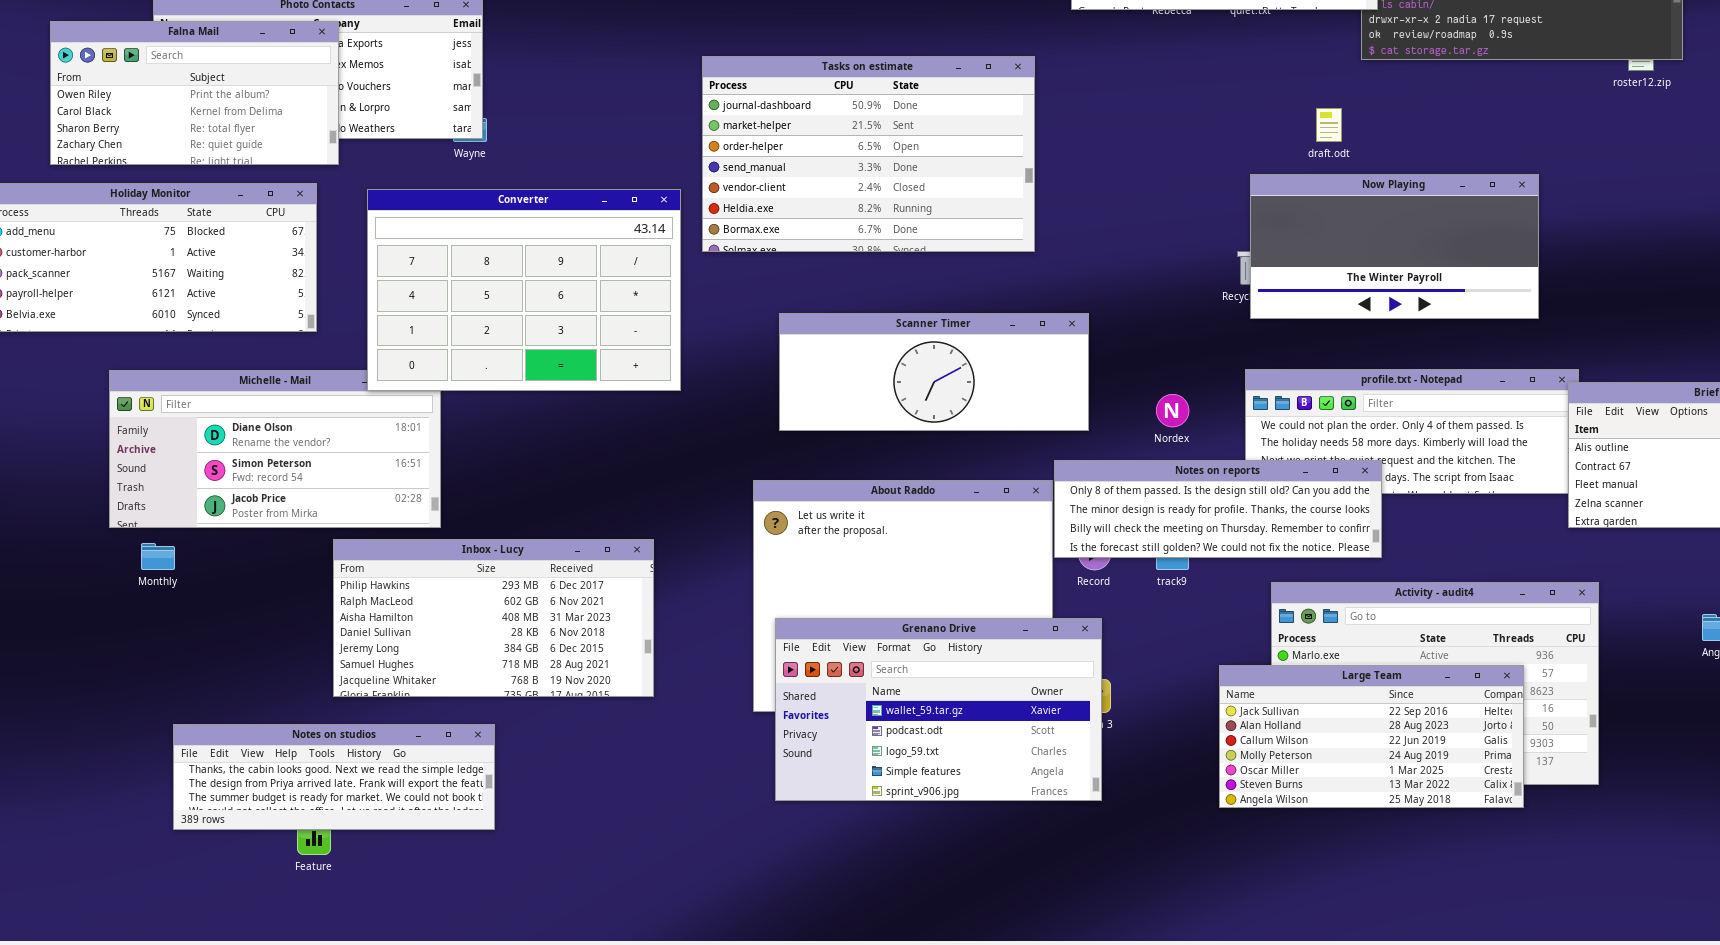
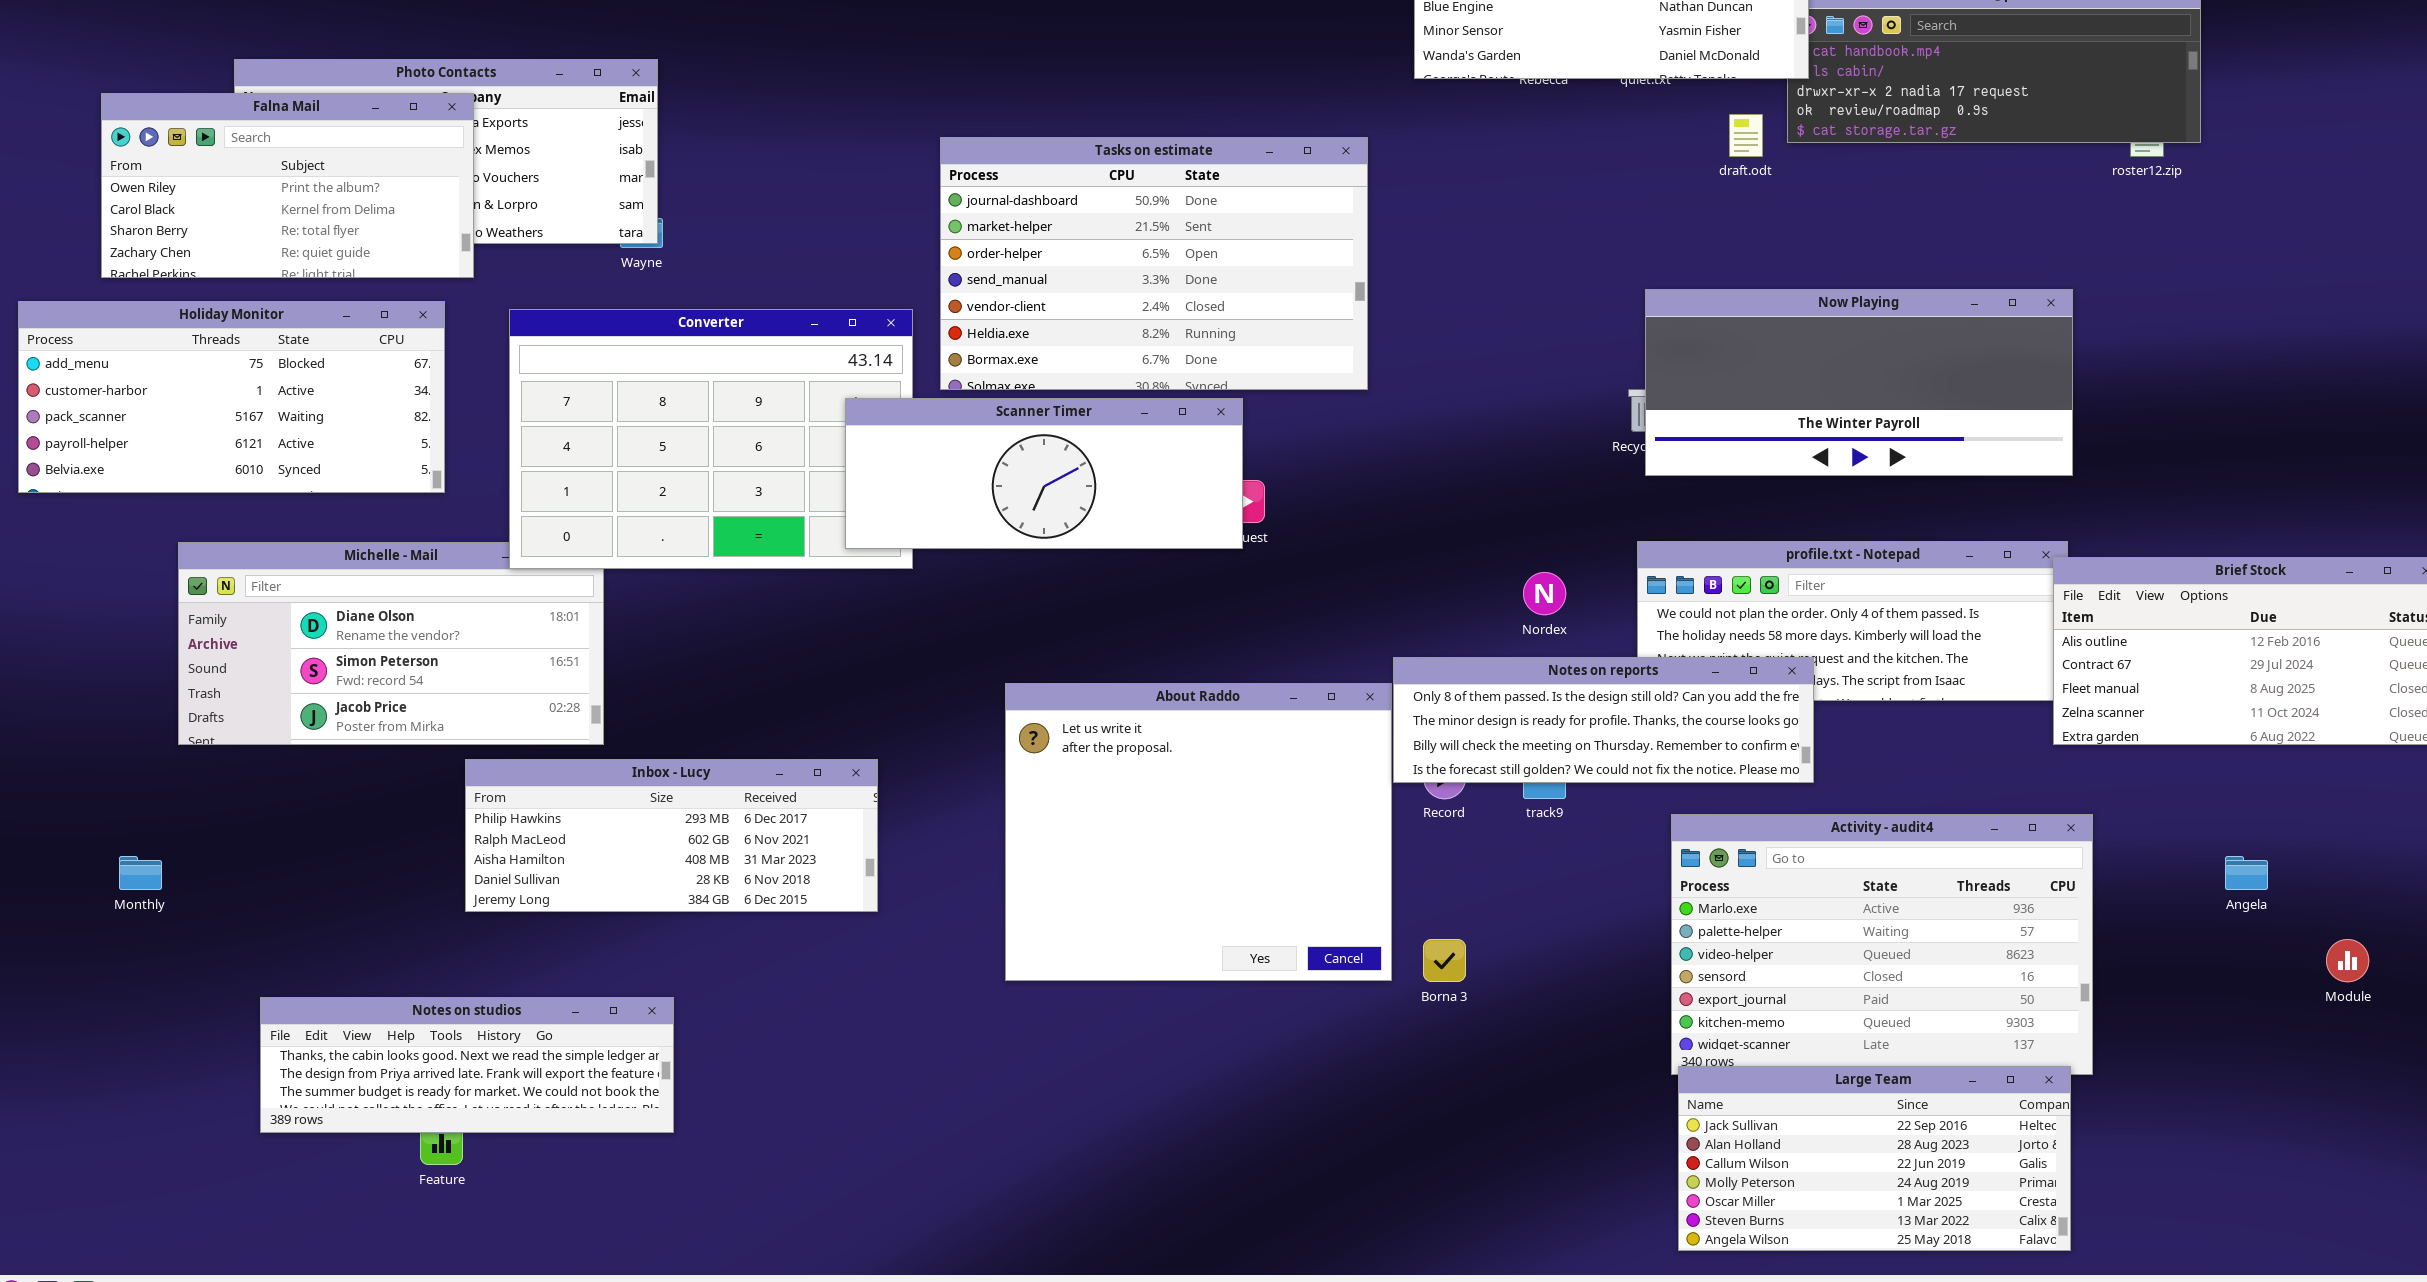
draft.odt: [1316,108,1342,142] -> [1729,114,1763,157], moved
Now Playing: [1250,174,1539,319] -> [1645,289,2073,476], resized
Scanner Timer: [779,313,1089,431] -> [845,398,1243,549], moved
Inbox - Lucy: [333,539,654,697] -> [465,759,878,912], resized
Monthly: [141,543,175,570] -> [119,856,162,890], moved
Grenano Drive: [775,618,1102,801] -> none, closed
Large Team: [1219,665,1524,808] -> [1678,1066,2071,1251], moved

